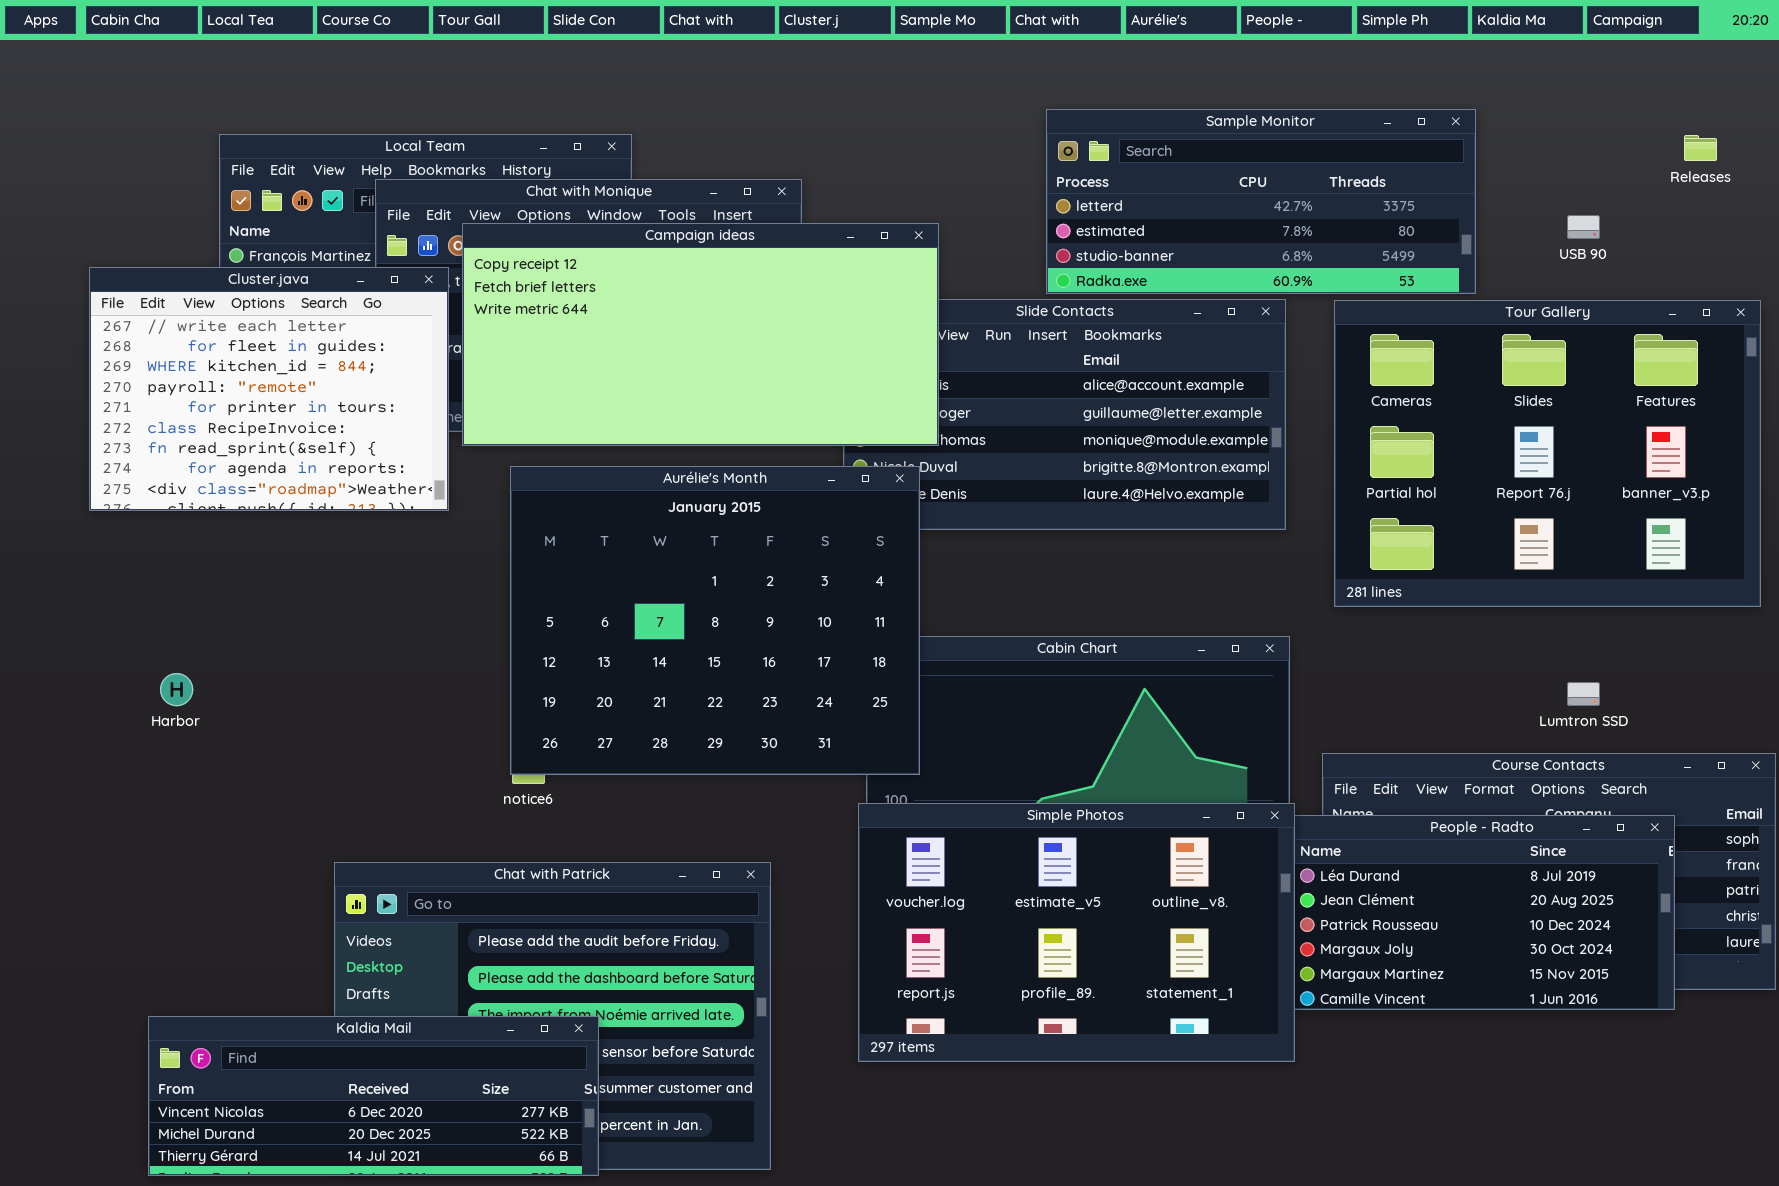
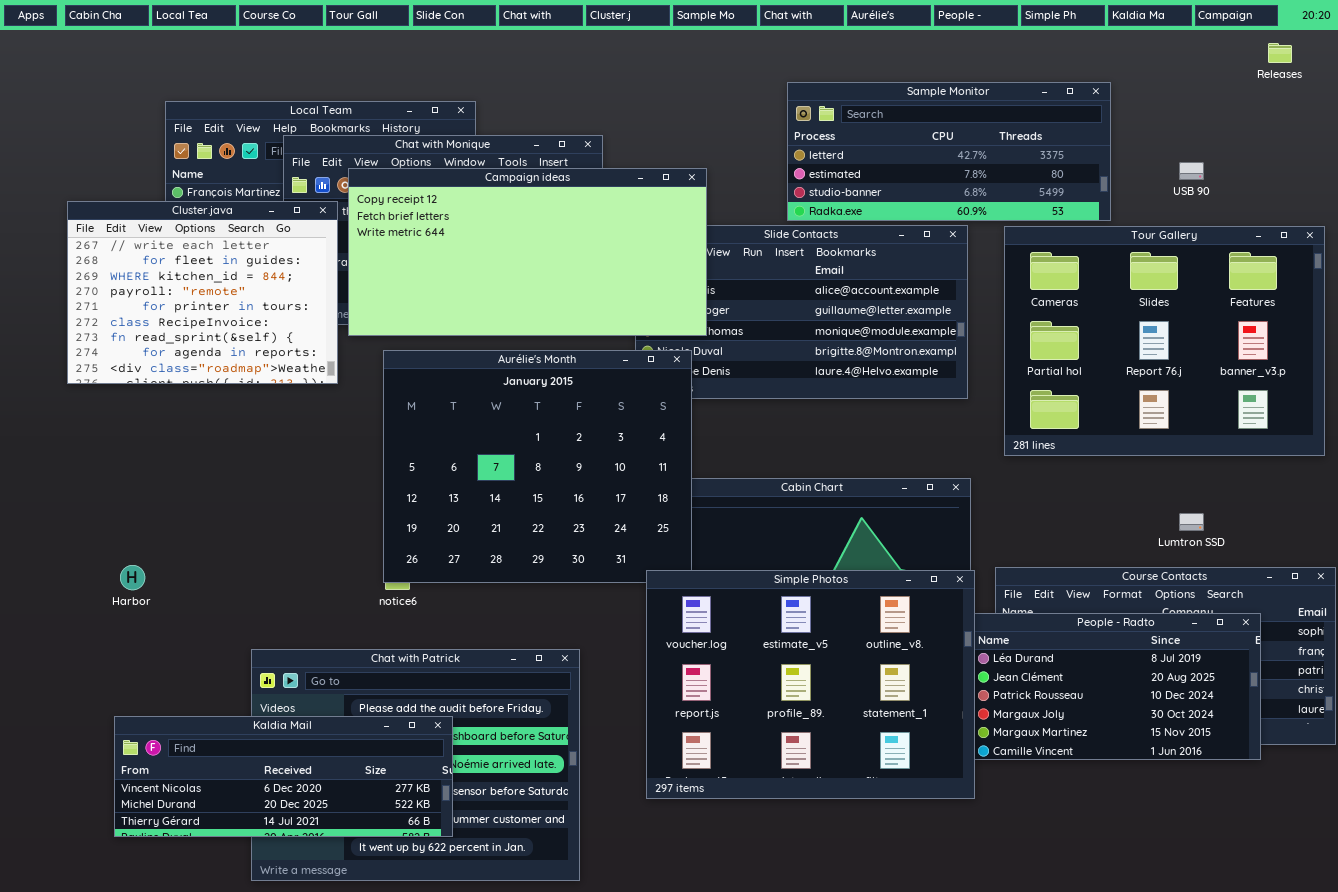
Releases: [1684,135,1717,161] -> [1268,43,1292,63], moved
Harbor: [160,673,193,706] -> [120,565,145,590], moved
Simple Photos: [858,803,1295,1062] -> [646,570,975,799], resized
Kaldia Mail: [148,1016,599,1176] -> [114,716,453,837], moved

